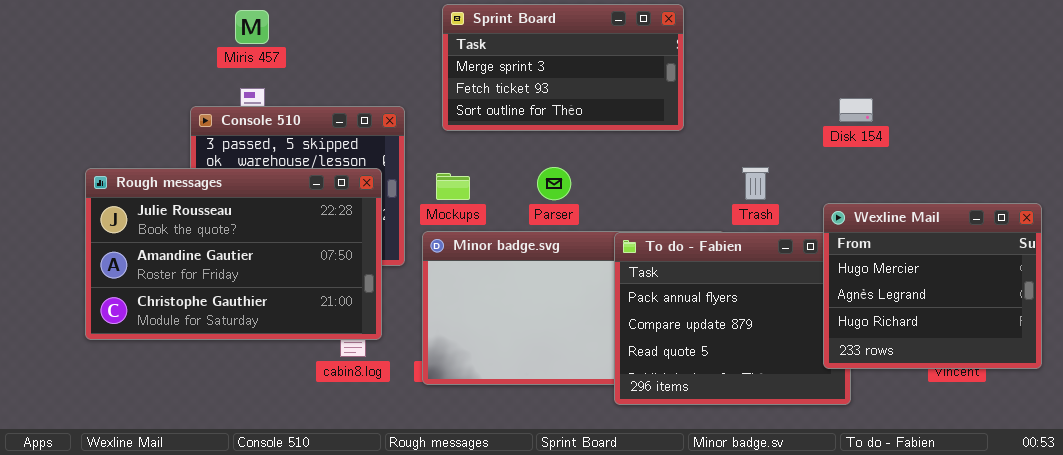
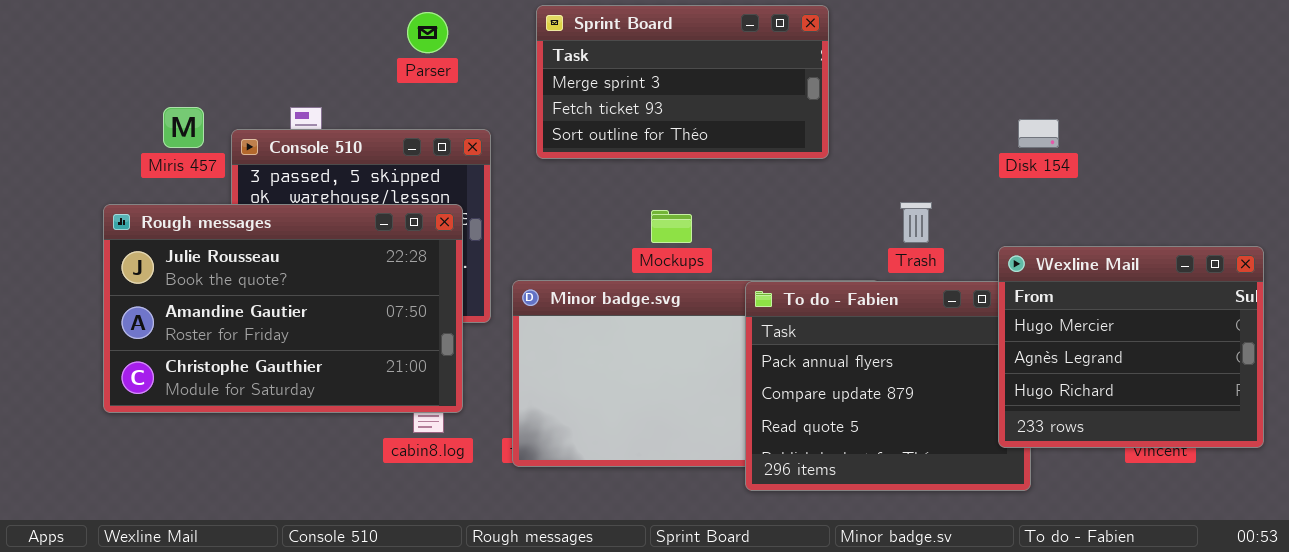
Miris 457: [235,10,269,44] -> [163,107,204,148], moved
Parser: [537,167,571,200] -> [407,12,448,53], moved
Mockups: [436,173,470,200] -> [651,210,692,243], moved

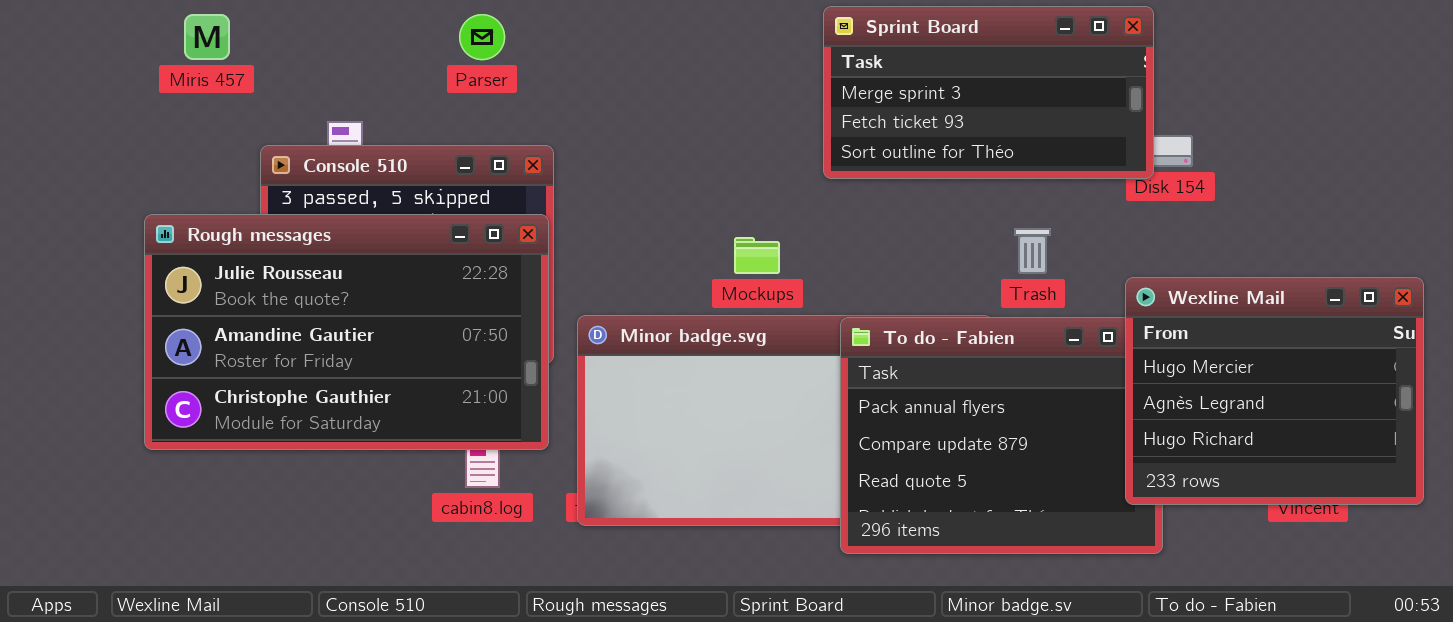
Sprint Board: [536,5,829,159] -> [823,6,1154,179], moved
Miris 457: [163,107,204,148] -> [184,14,230,60], moved
Rough messages: [103,204,463,413] -> [144,214,549,450], moved

